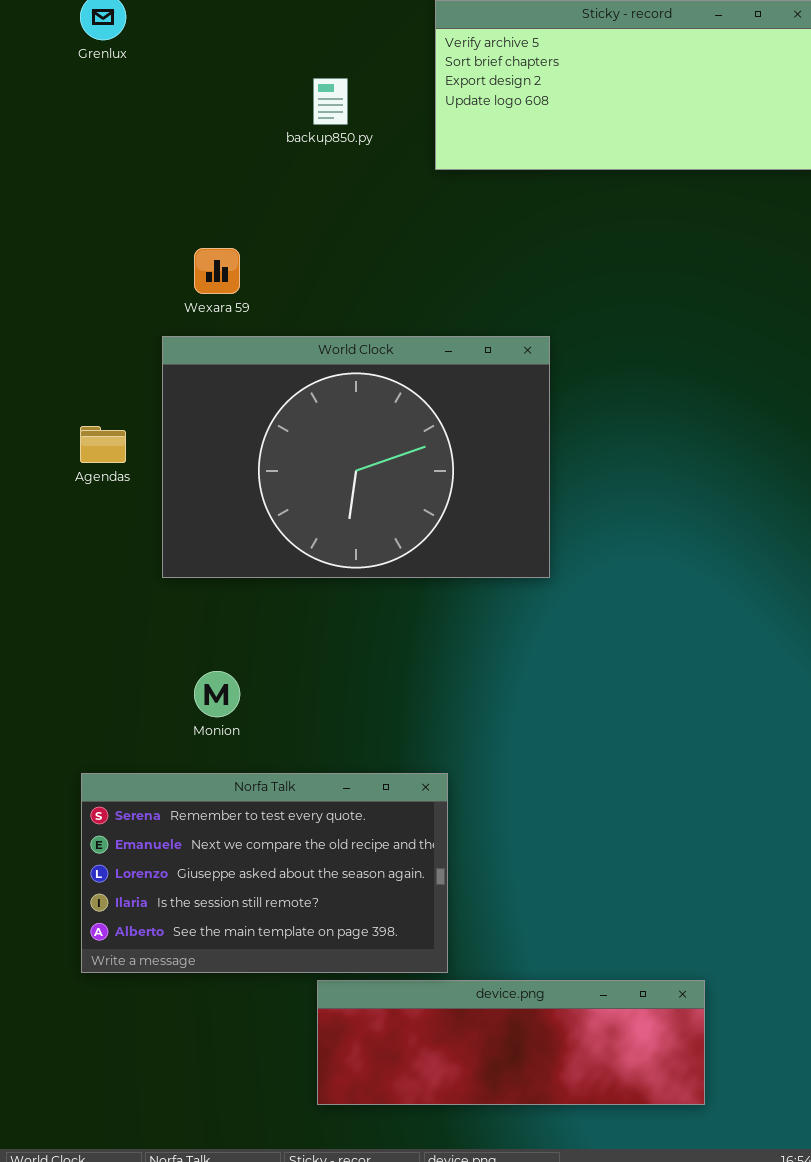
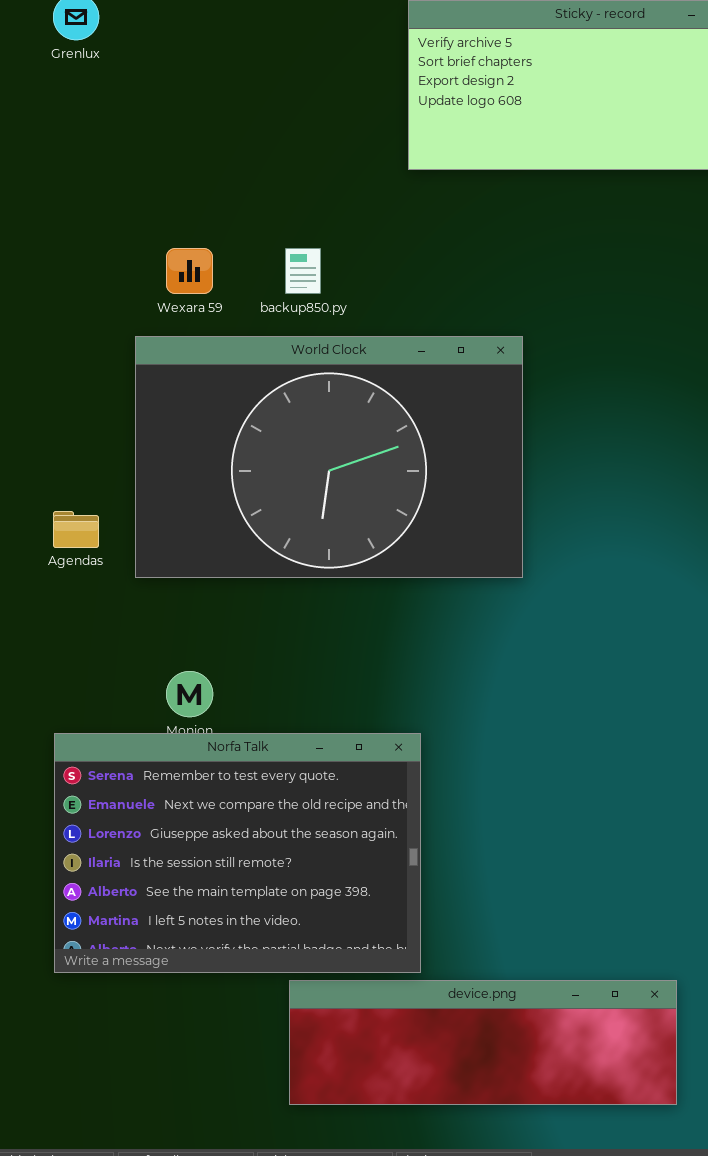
backup850.py: [313,78,348,125] -> [285,248,321,294], moved
Agendas: [80,426,126,463] -> [53,511,99,548], moved
Norfa Talk: [81,773,448,973] -> [54,733,421,973], resized

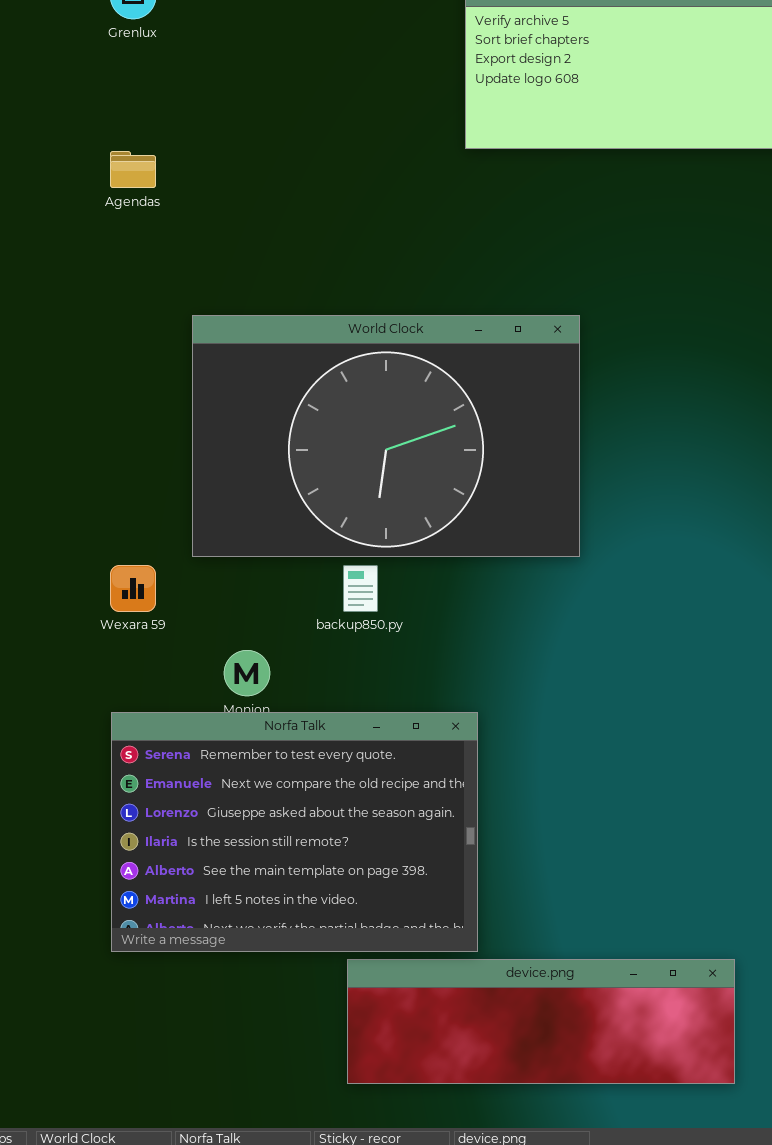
Wexara 59: [166,248,213,294] -> [110,565,156,612], moved
backup850.py: [285,248,321,294] -> [343,565,378,612], moved
Agendas: [53,511,99,548] -> [110,151,156,188], moved

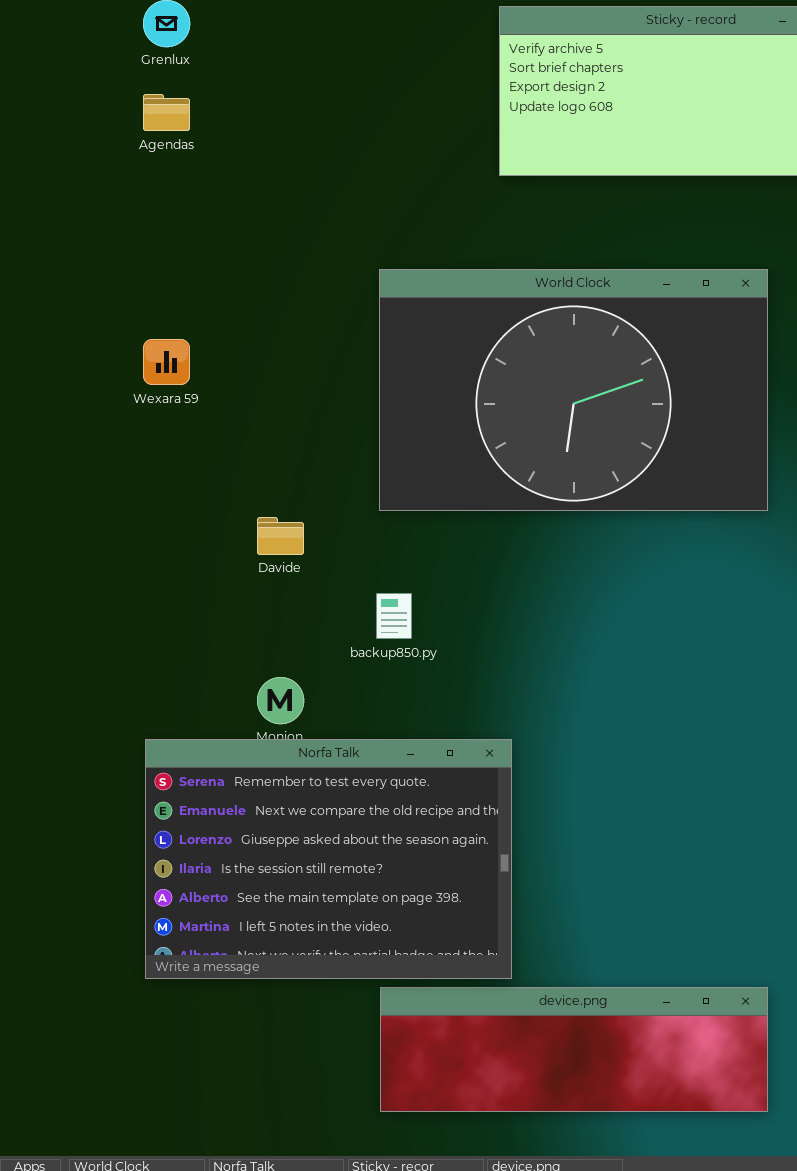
Agendas: [110,151,156,188] -> [143,94,190,131], moved
World Clock: [192,315,580,557] -> [379,269,768,511], moved
Wexara 59: [110,565,156,612] -> [143,339,190,385], moved

